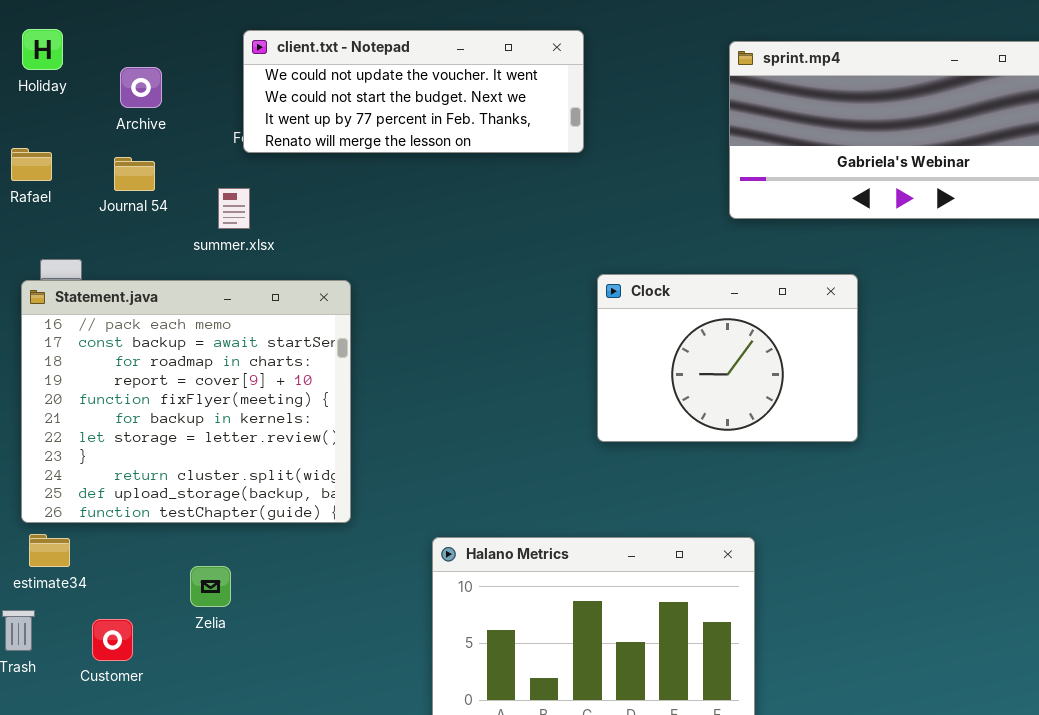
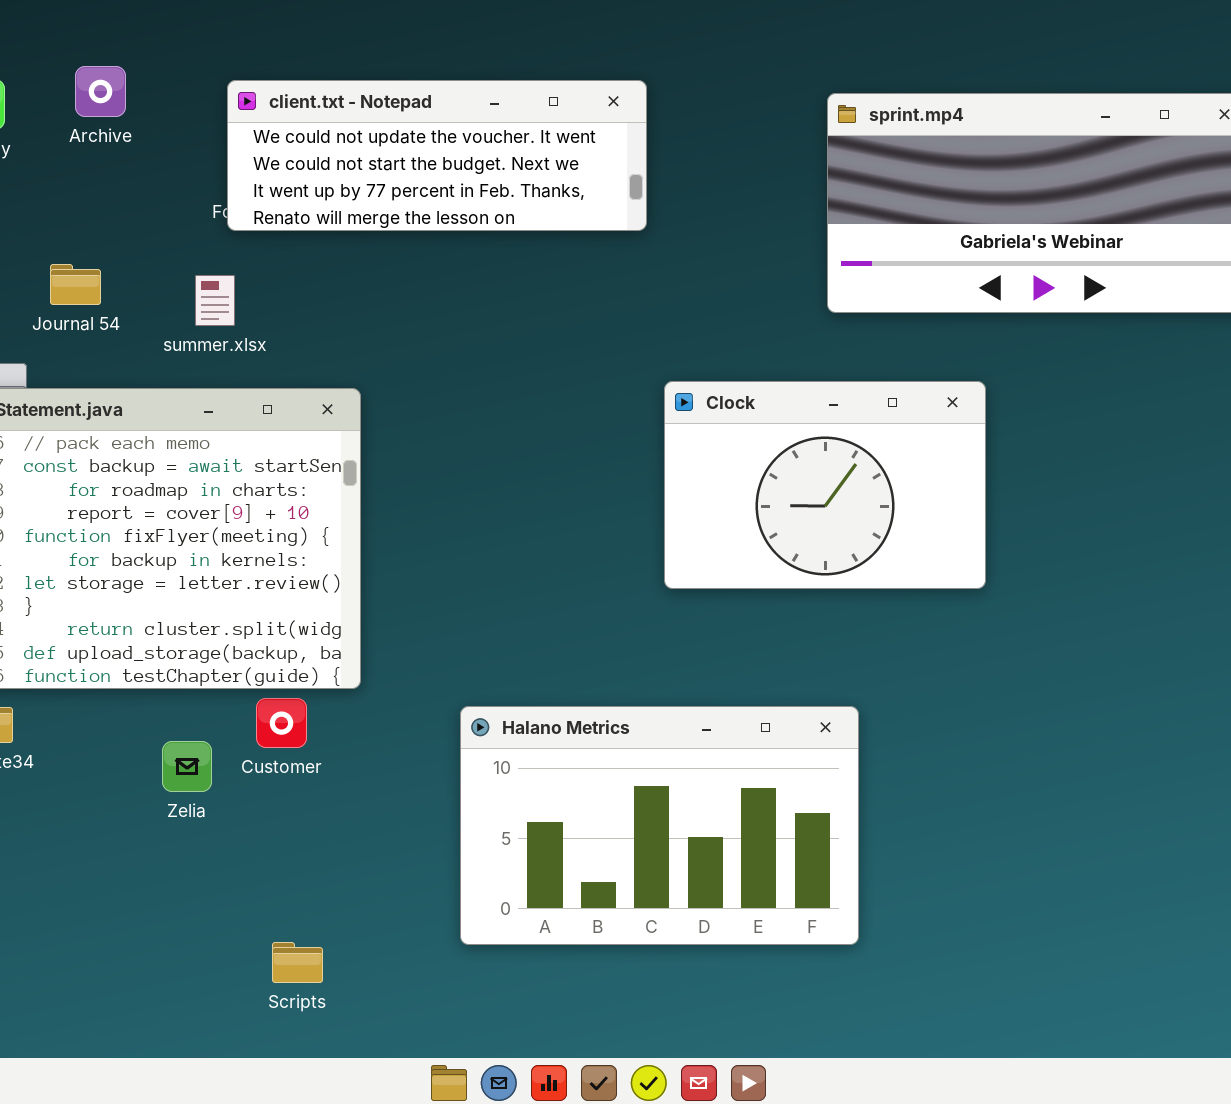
Archive: [120,67,162,108] -> [75,66,126,117], moved
Journal 54: [114,157,155,191] -> [50,264,101,305], moved
Customer: [92,619,133,661] -> [256,698,307,748], moved

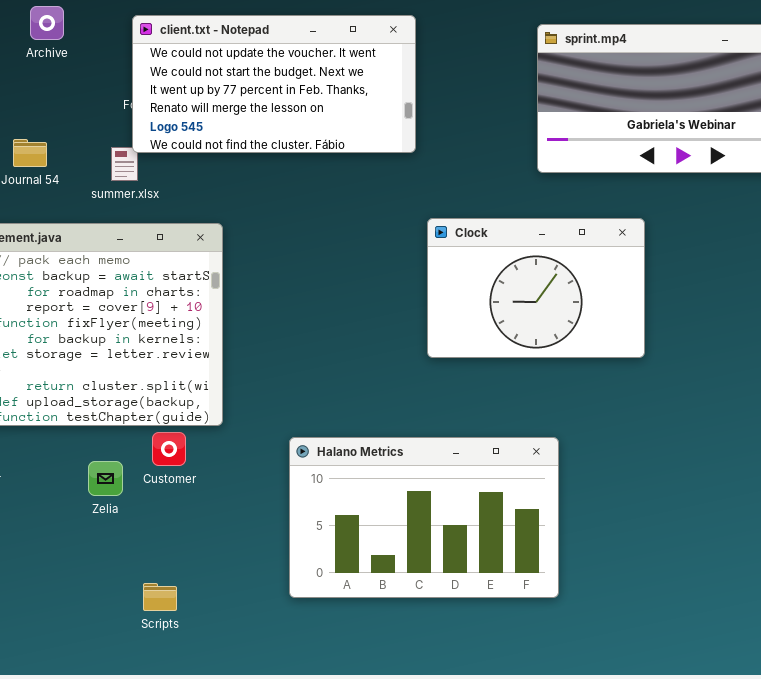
client.txt - Notepad: [227,80,647,231] -> [132,15,416,153], resized
Scripts: [272,942,323,983] -> [143,583,177,611], moved

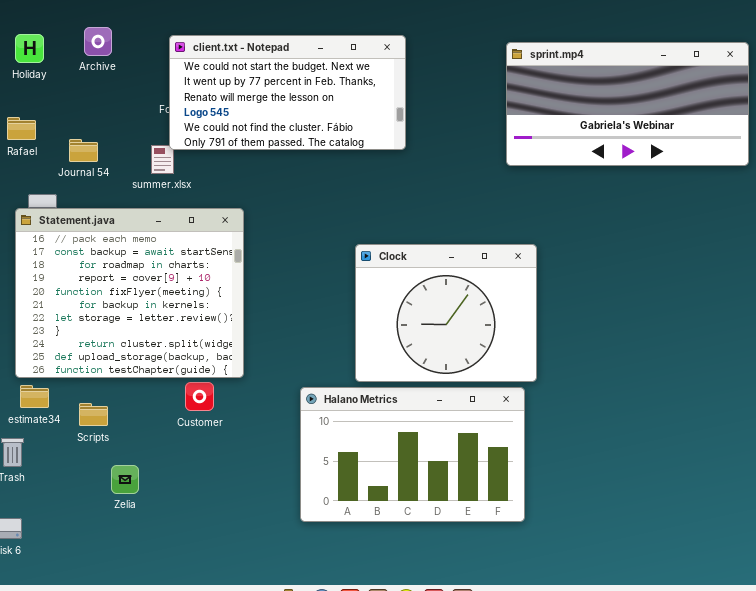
client.txt - Notepad: [132,15,416,153] -> [169,35,406,150], scrolled down 1 row
Clock: [427,218,645,358] -> [355,244,537,382], moved, resized
Zelia: [88,461,123,496] -> [111,465,139,494], moved
Scripts: [143,583,177,611] -> [79,403,108,426], moved

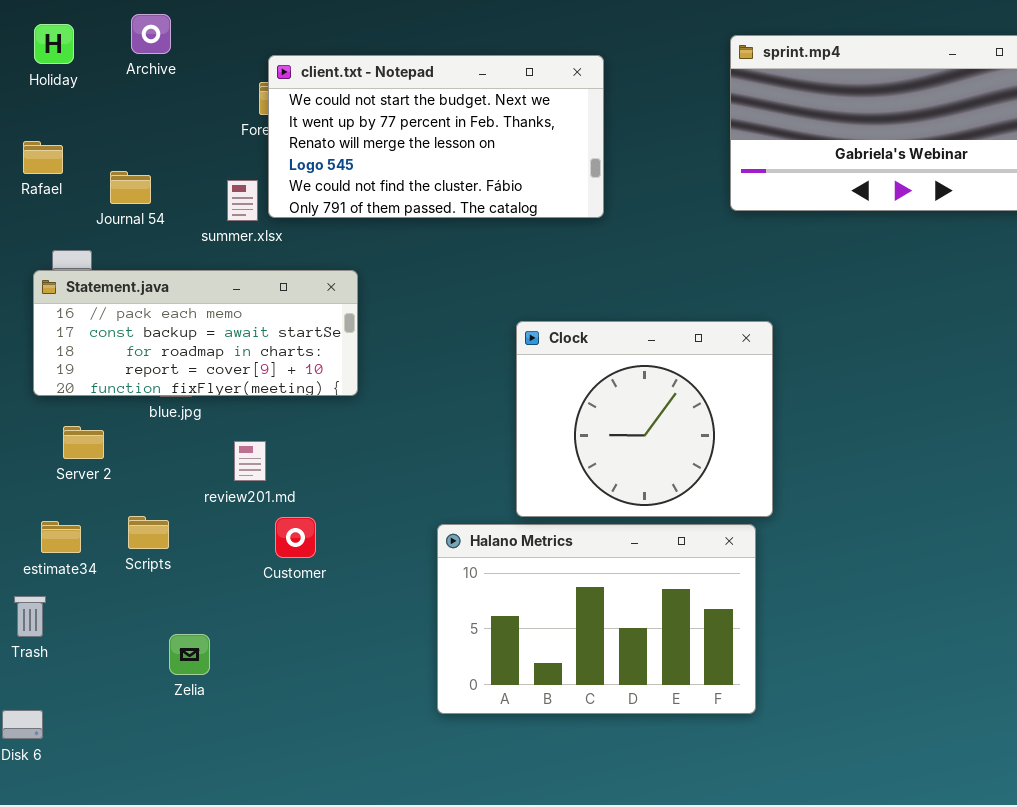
client.txt - Notepad: [169,35,406,150] -> [268,55,604,218], moved
Statement.java: [15,208,244,378] -> [33,270,358,396], resized
Scripts: [79,403,108,426] -> [128,516,169,549], moved

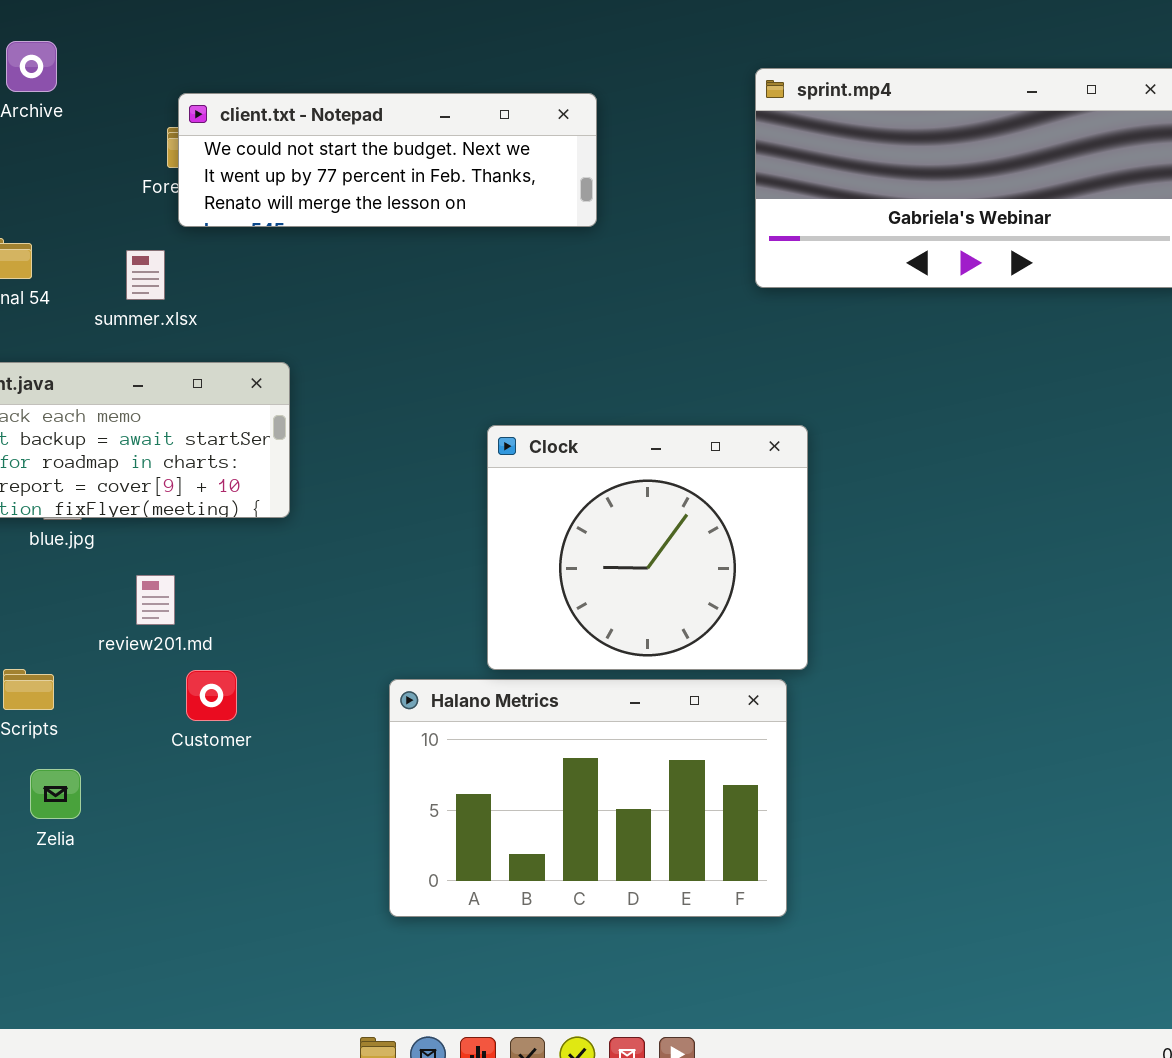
client.txt - Notepad: [268,55,604,218] -> [178,93,597,227], resized
Zelia: [169,634,210,675] -> [30,769,81,819], moved

